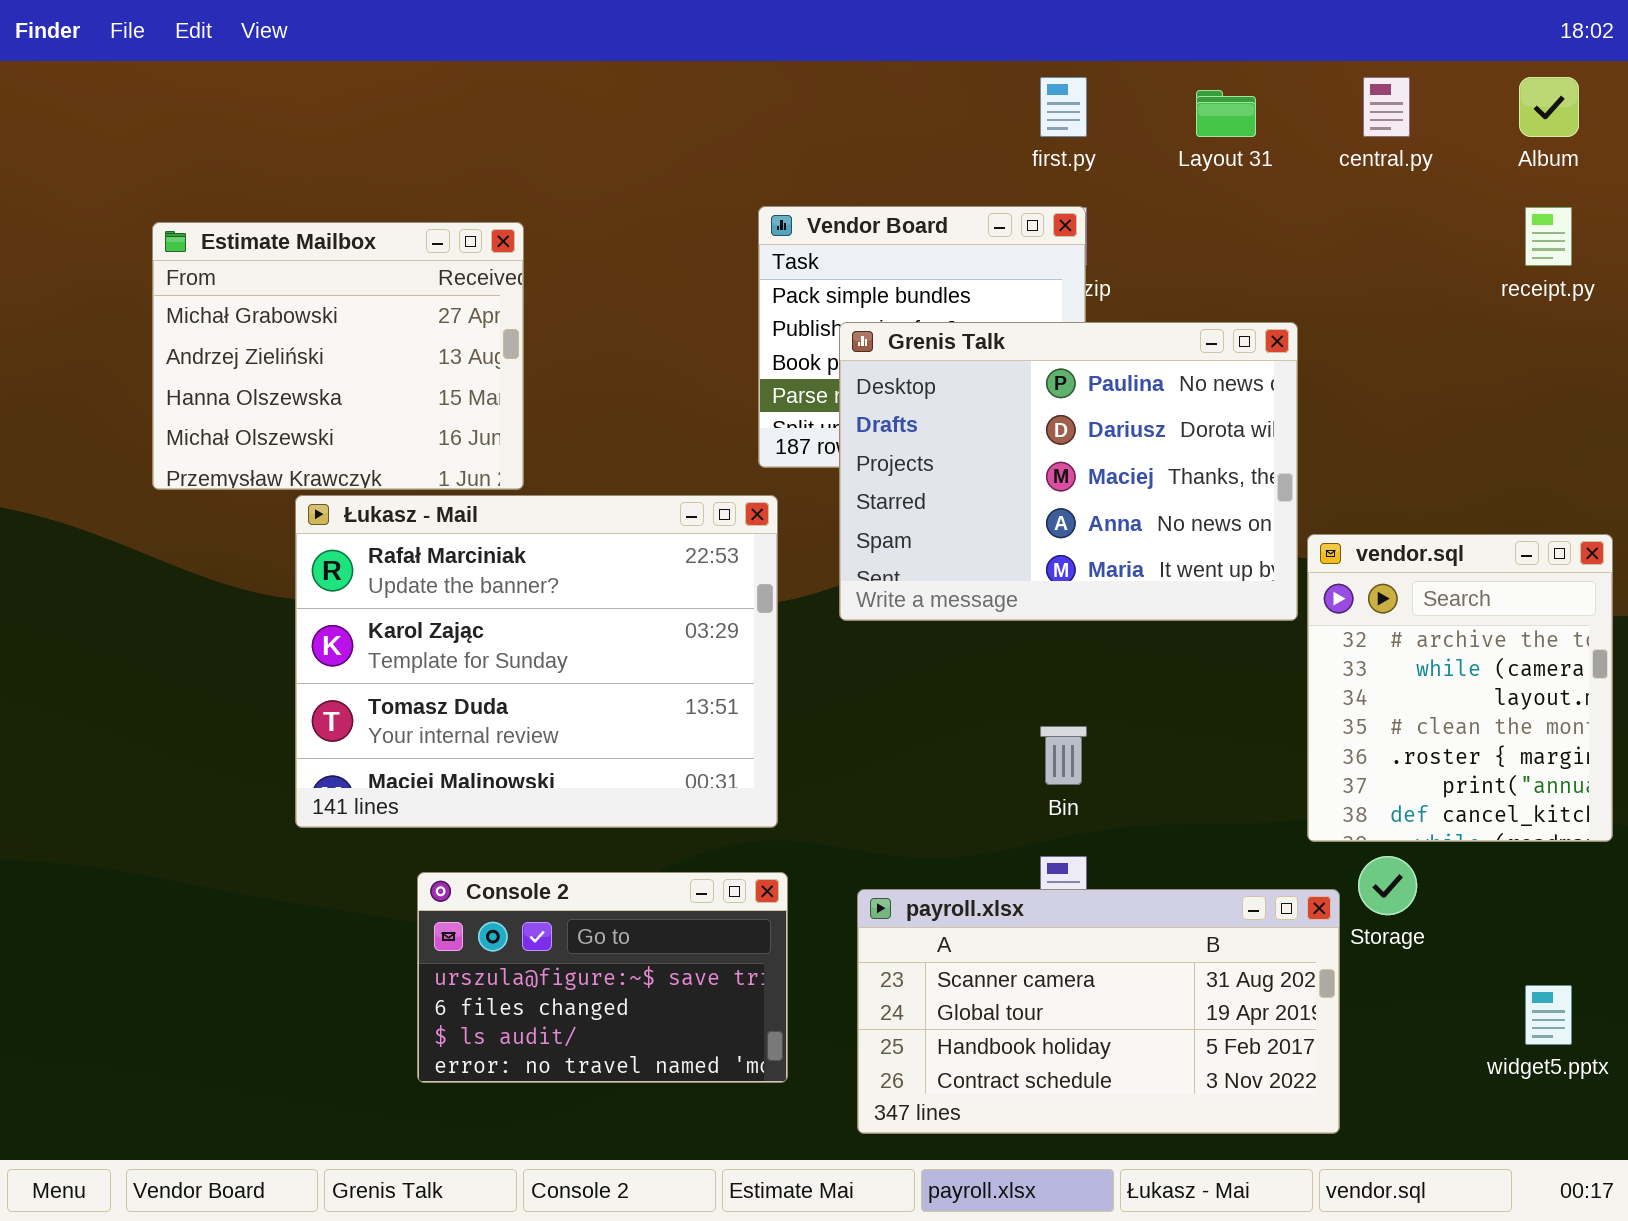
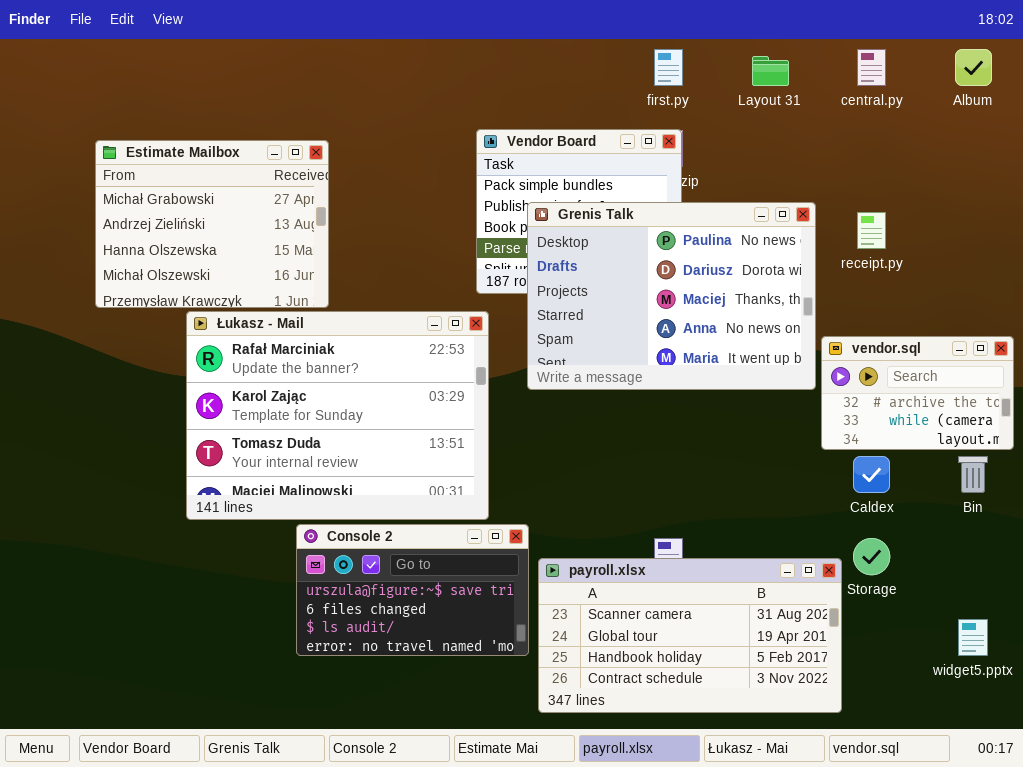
receipt.py: [1525,207,1572,266] -> [857,212,886,249], moved
vendor.sql: [1307,534,1613,842] -> [821,336,1014,450], resized
Bin: [1040,726,1087,785] -> [958,456,988,493], moved
Console 2: [417,872,788,1083] -> [296,524,529,656], moved

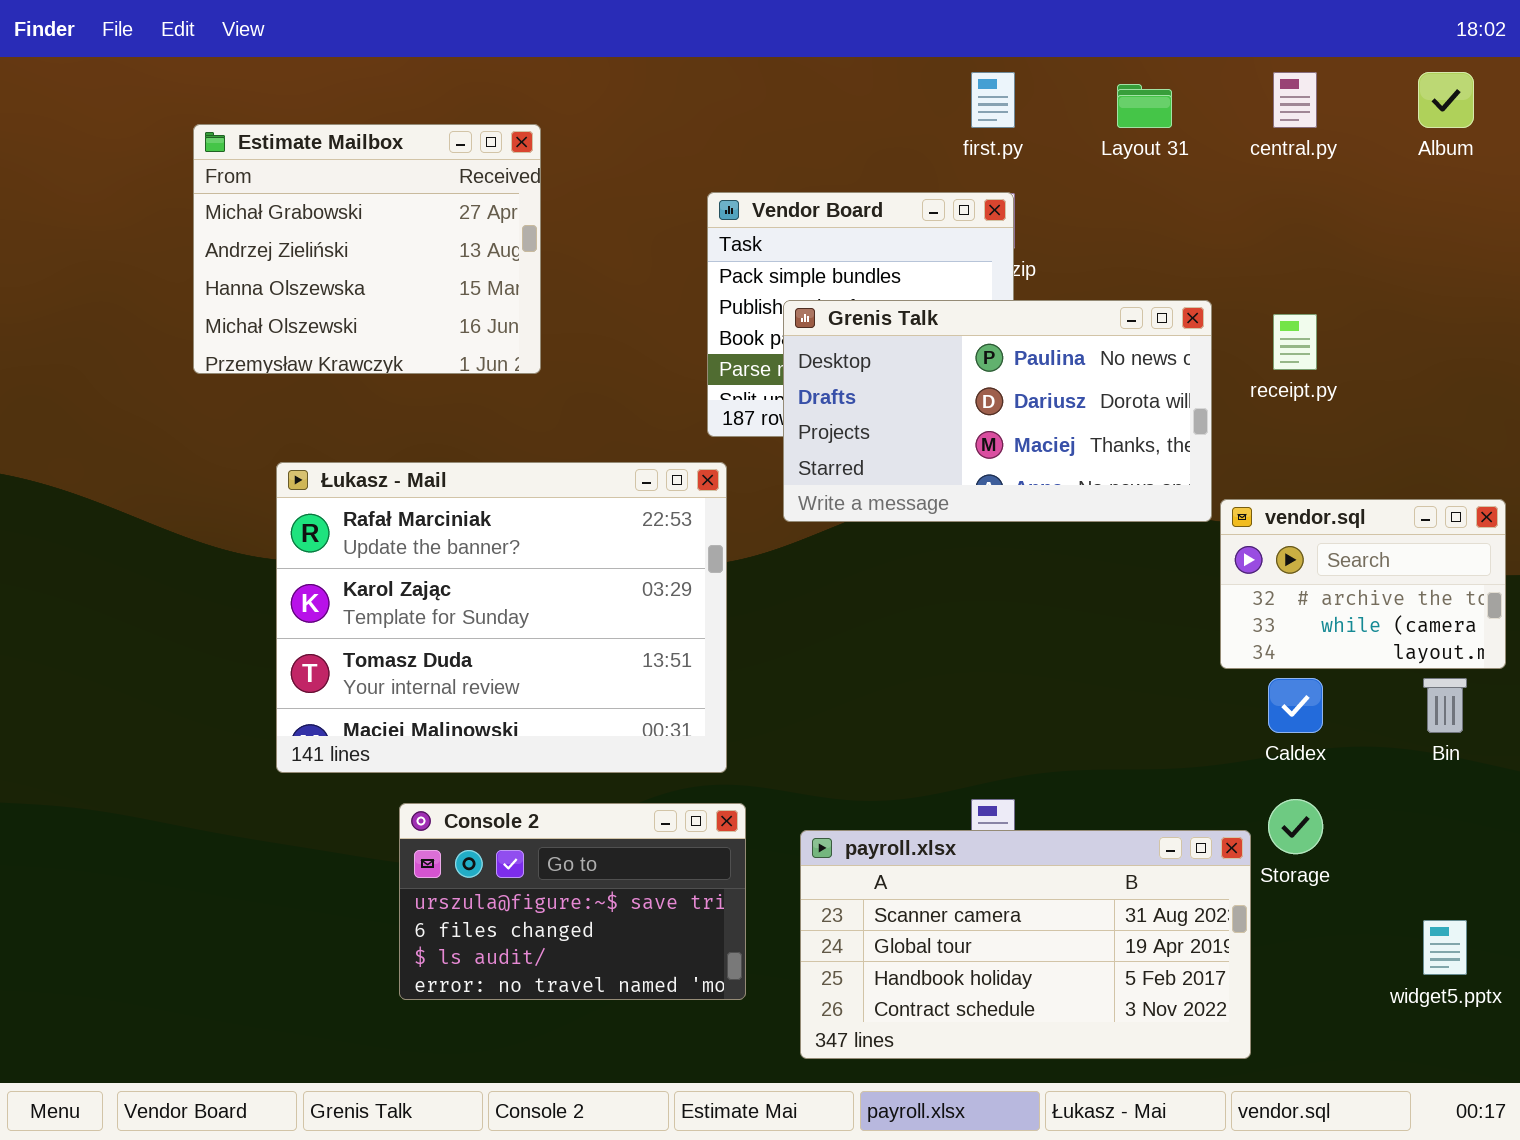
Estimate Mailbox: [95,140,329,308] -> [193,124,541,374], moved
Grenis Talk: [527,202,816,390] -> [783,300,1212,522], resized
Console 2: [296,524,529,656] -> [399,803,746,1000], moved

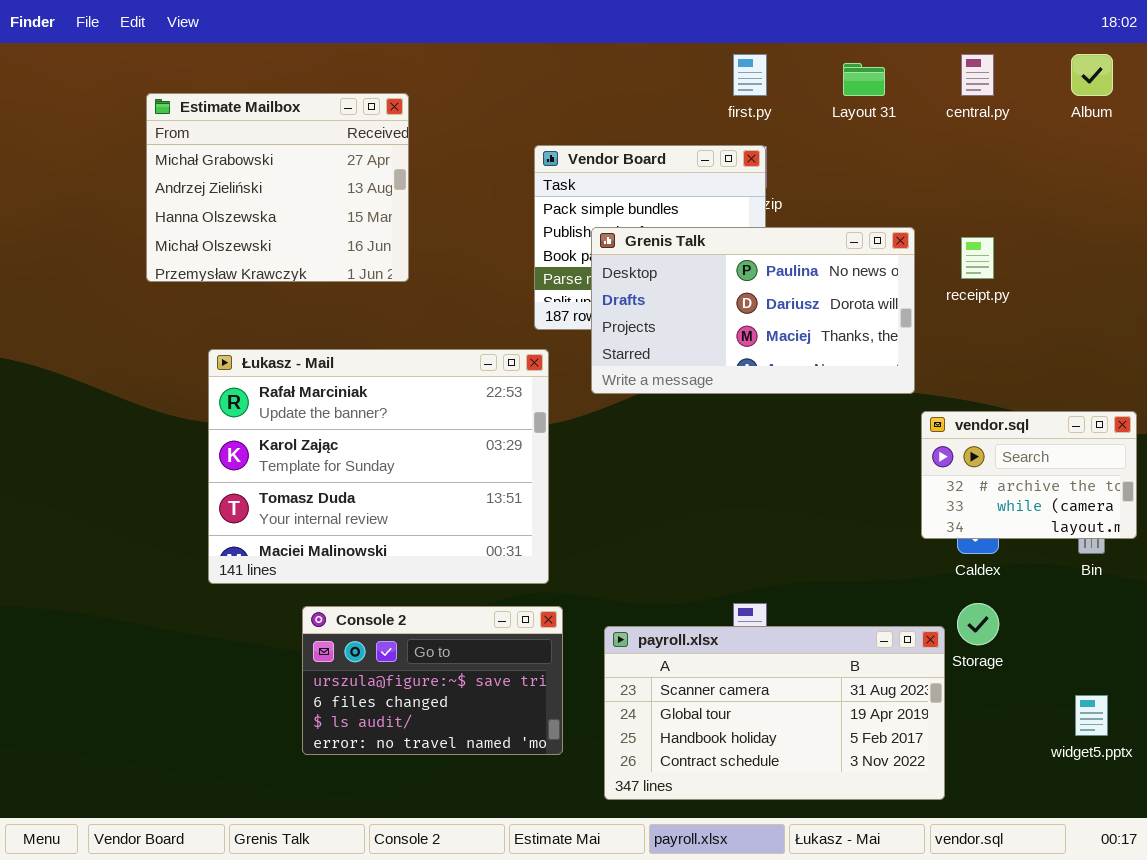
vendor.sql: [1220,499,1506,669] -> [921,411,1137,539], moved

